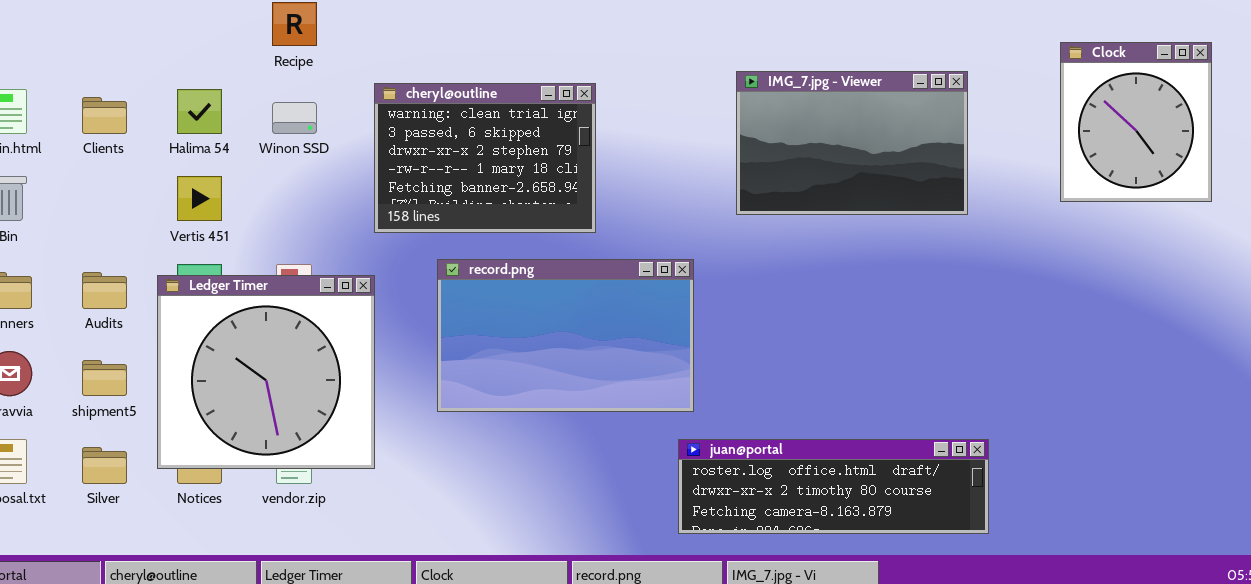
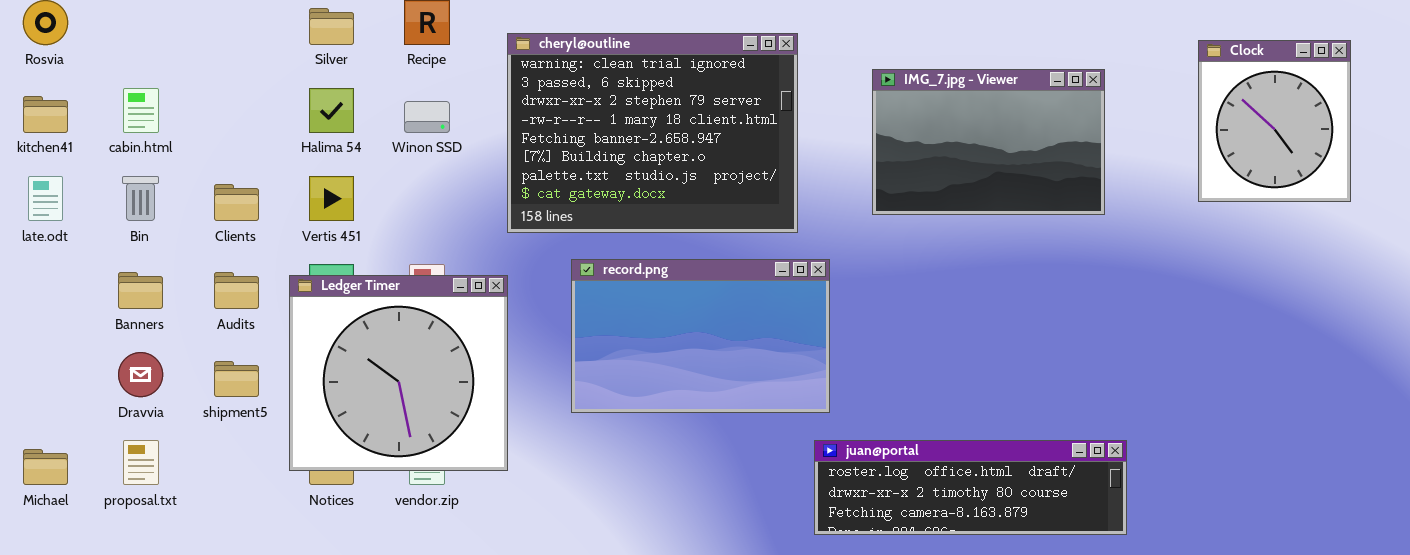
cheryl@outline: [374,83,596,233] -> [507,33,798,233], resized
Clients: [82,97,127,134] -> [214,184,259,221], moved
Silver: [82,447,127,484] -> [309,8,354,45], moved

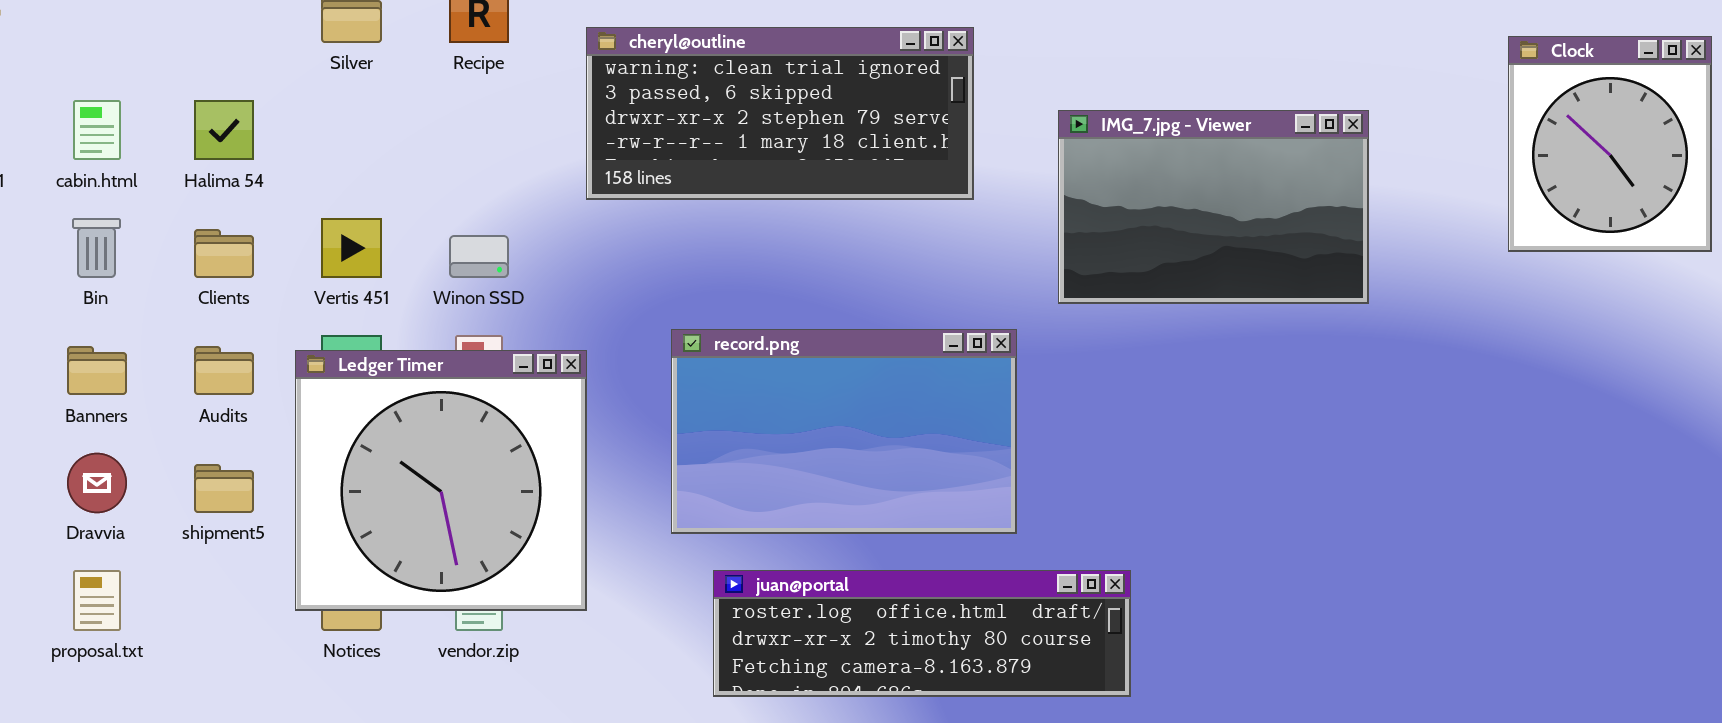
cheryl@outline: [507,33,798,233] -> [586,27,974,200], resized
IMG_7.jpg - Viewer: [872,69,1105,215] -> [1058,110,1369,304], moved
Halima 54: [309,88,354,133] -> [194,100,254,160], moved
Winon SSD: [404,101,450,133] -> [449,235,509,278], moved
juan@portal: [814,440,1127,535] -> [713,570,1131,697], moved

